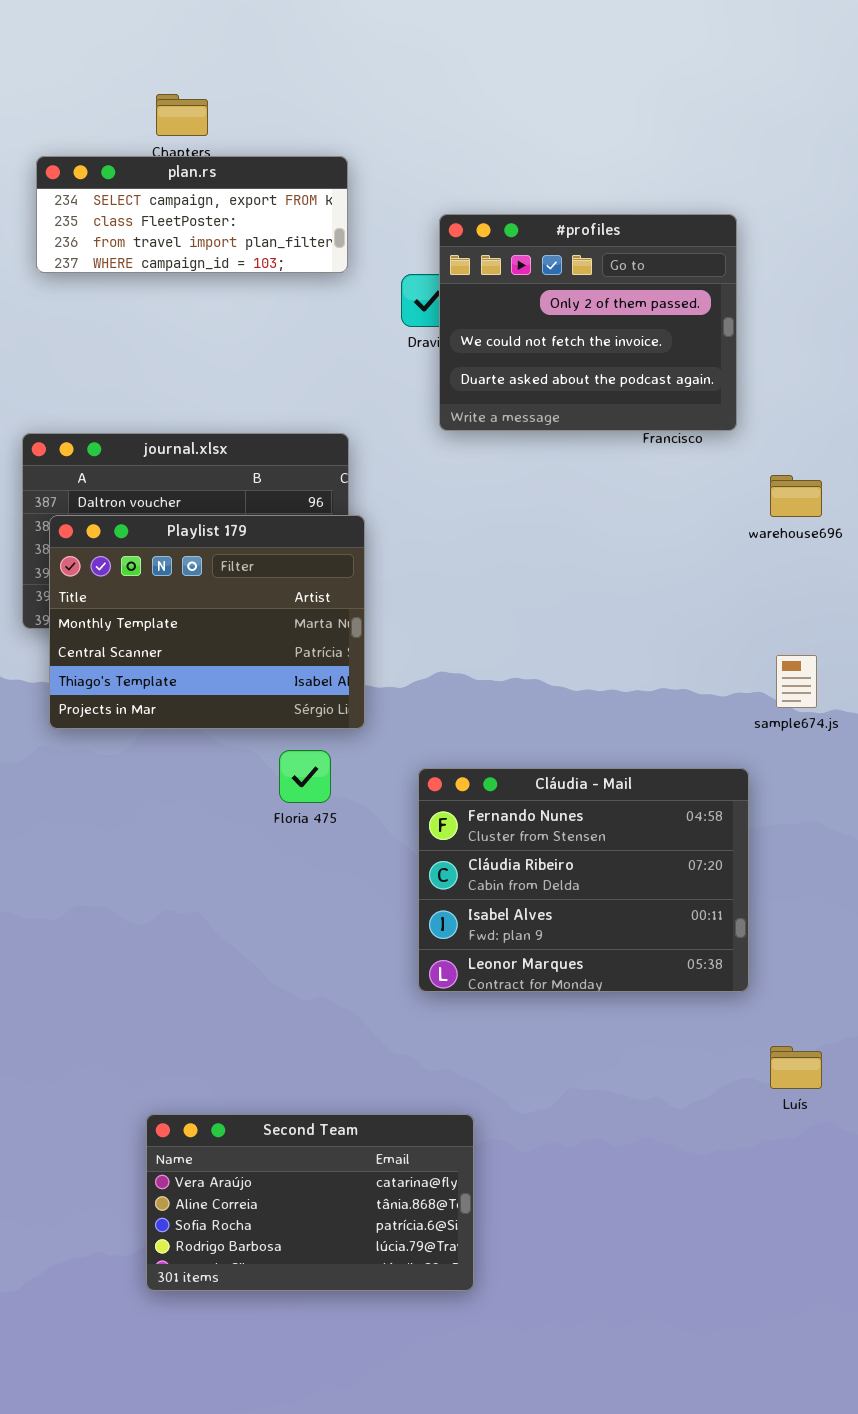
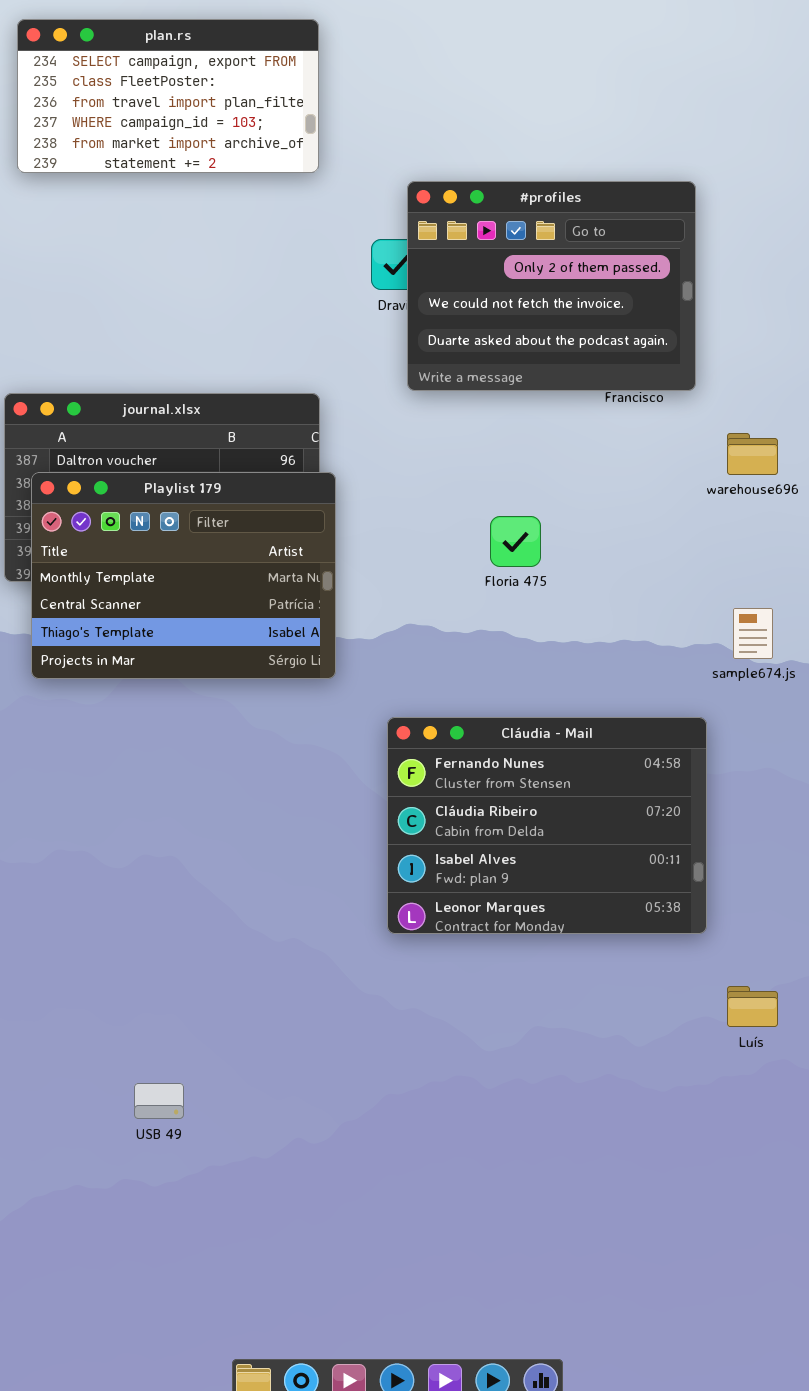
plan.rs: [36,156,348,273] -> [17,19,319,173], moved, resized
Floria 475: [279,750,331,803] -> [490,516,541,567], moved
Second Team: [146,1114,474,1291] -> none, closed

